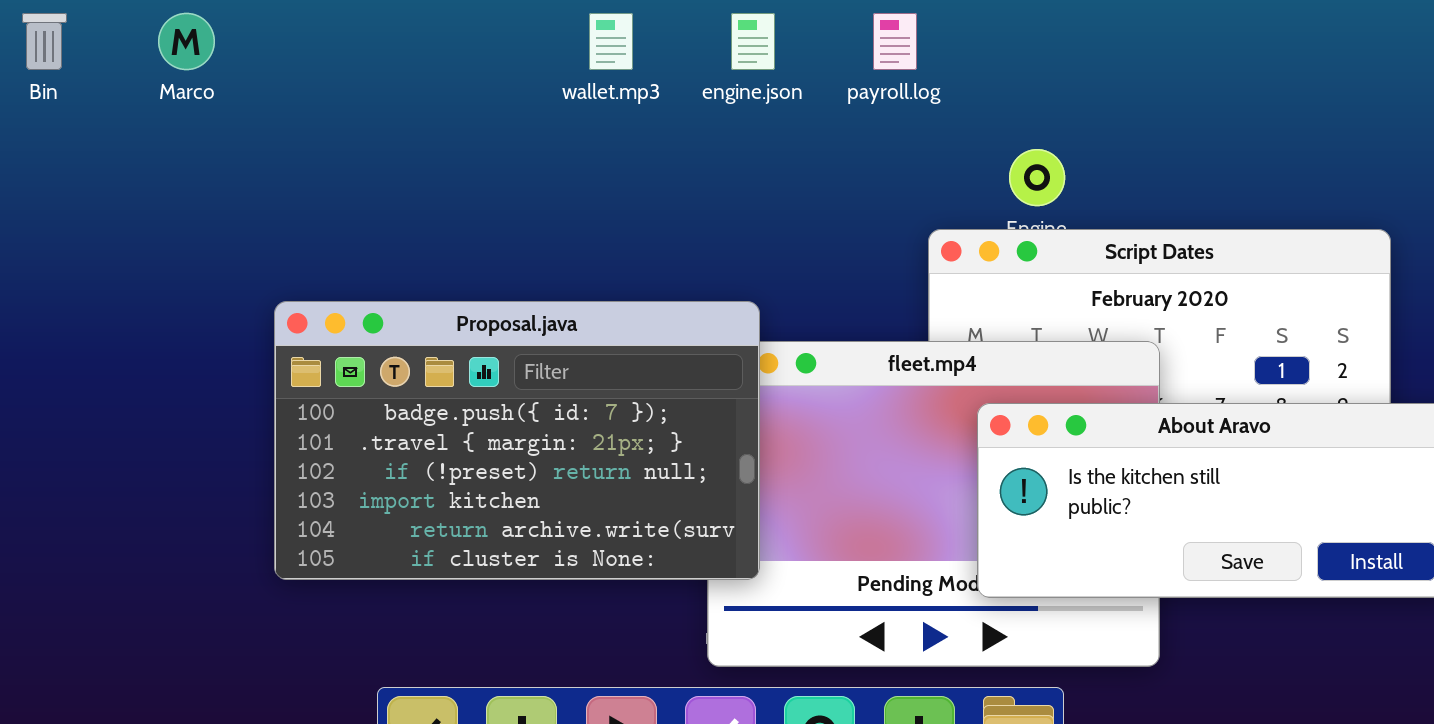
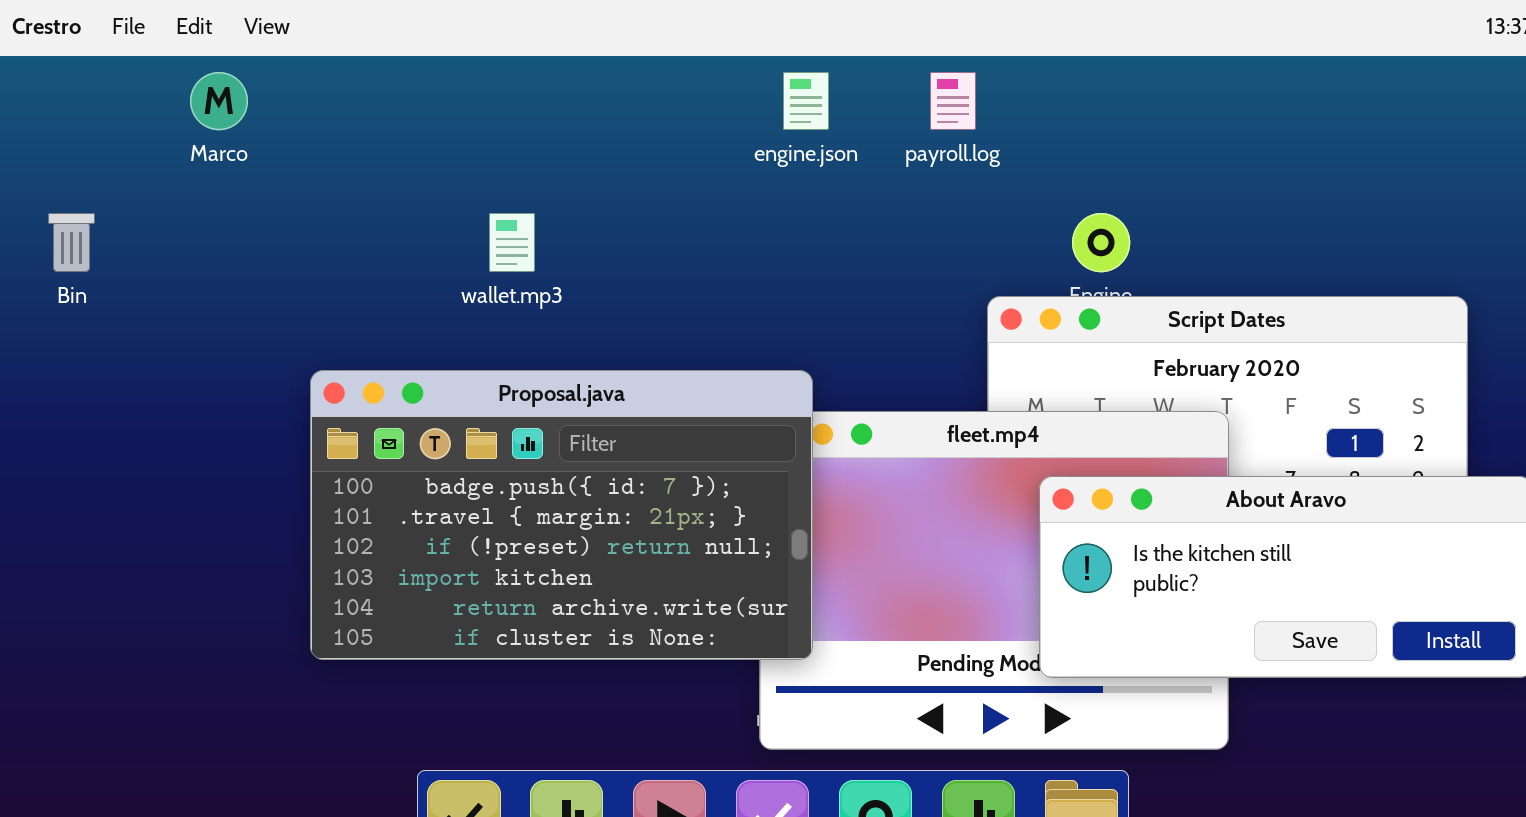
Bin: [22,13,67,70] -> [48,213,95,272], moved
wallet.mp3: [589,13,633,70] -> [489,213,535,272], moved

